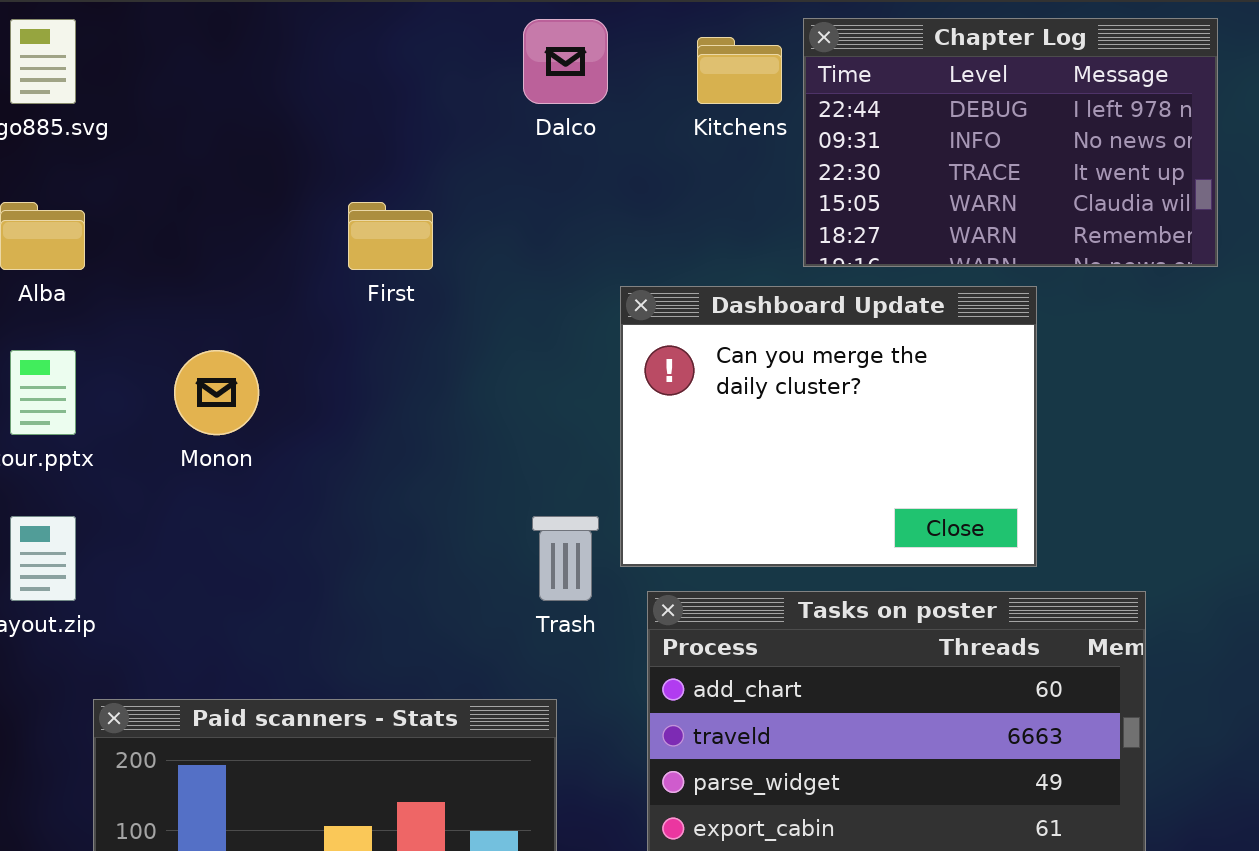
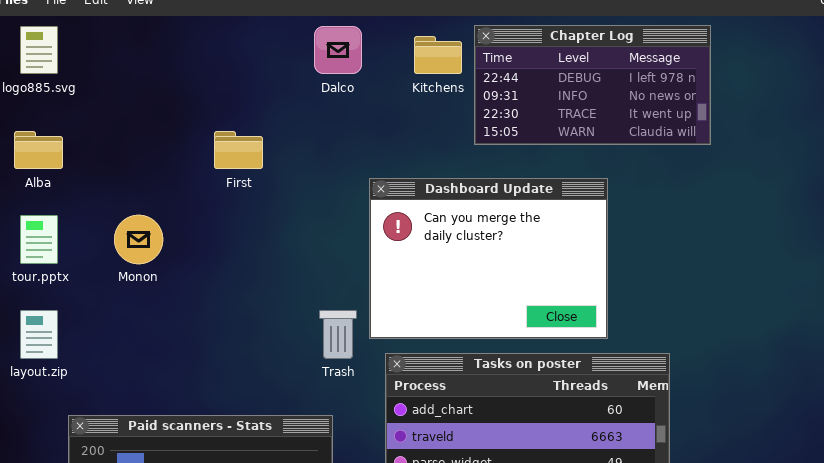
Chapter Log: [803,18,1218,267] -> [474,25,711,145], resized

